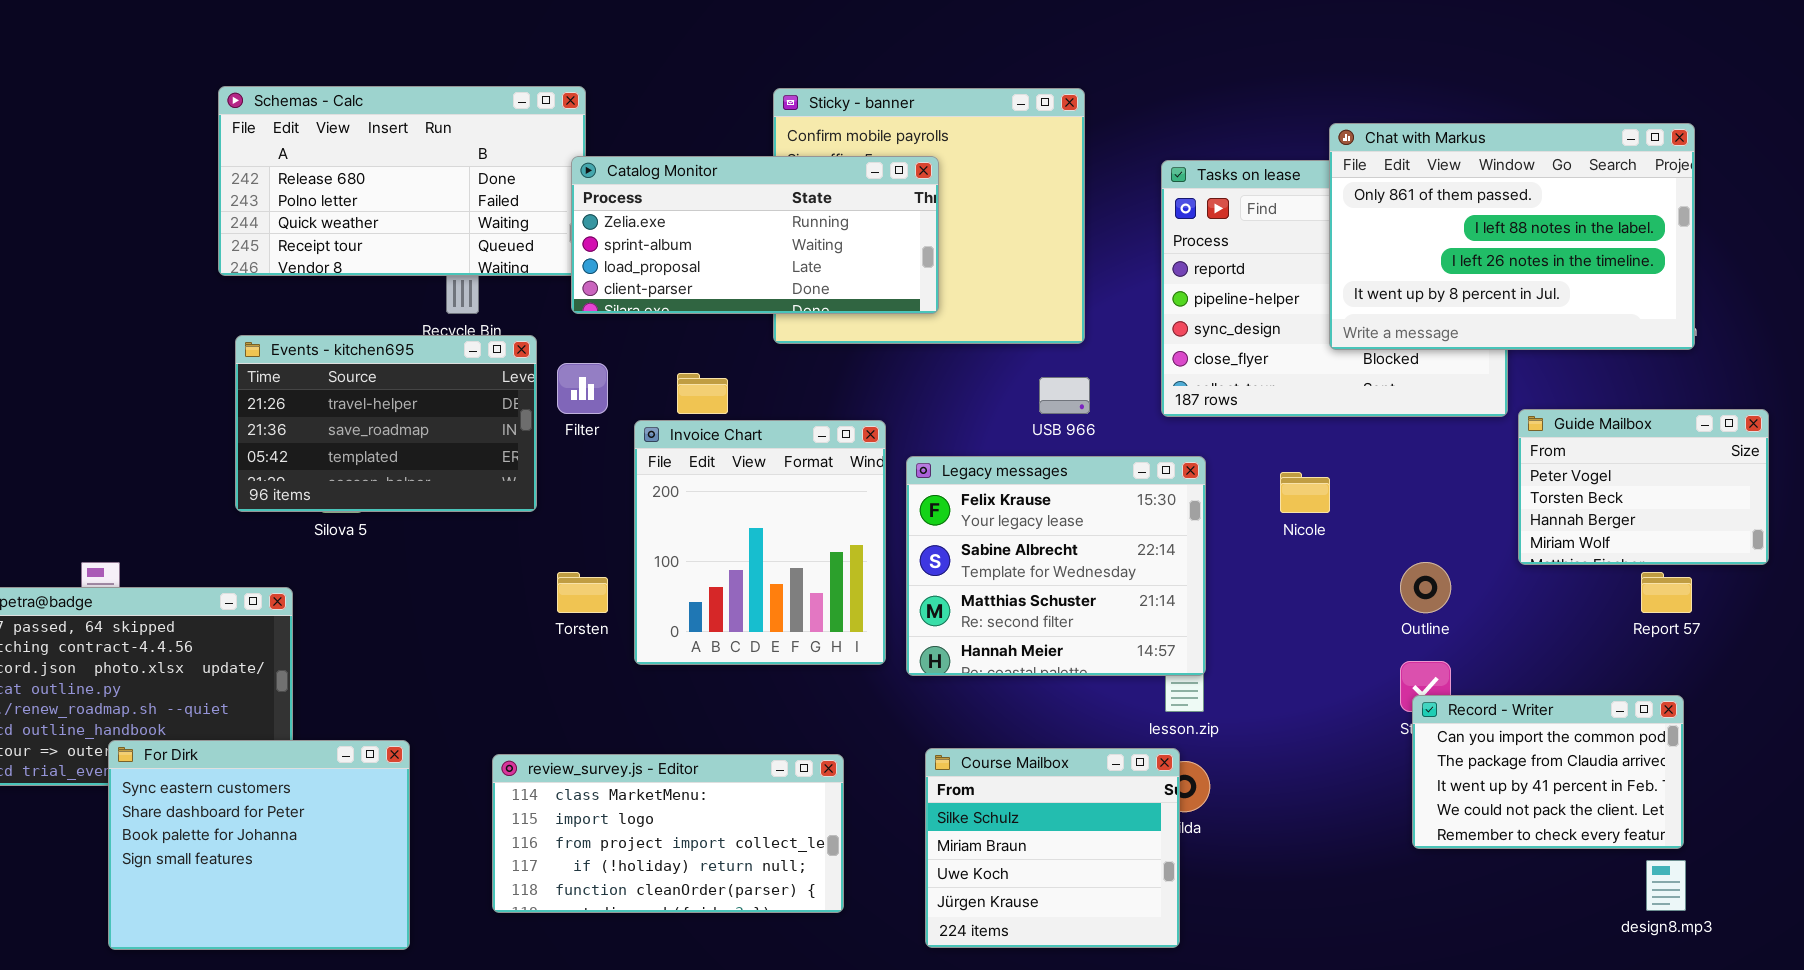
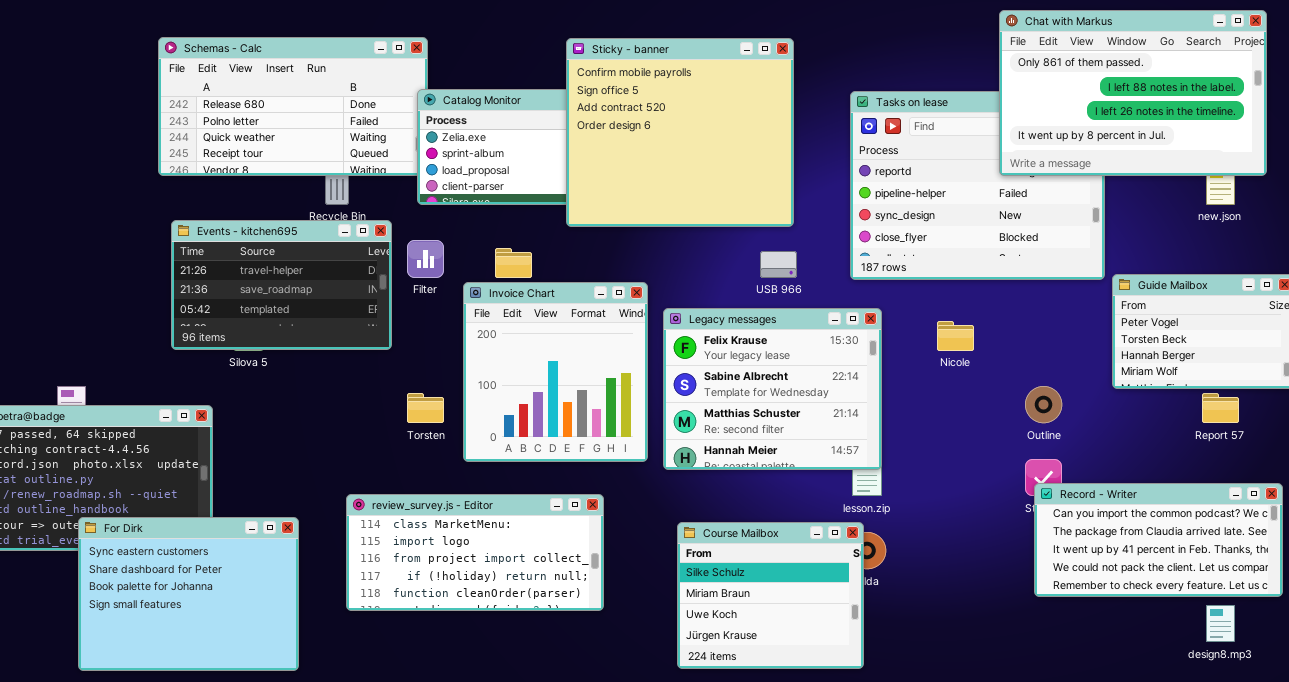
Sticky - banner: [773,88,1085,344] -> [566,38,794,227], raised
Chat with Markus: [1329,123,1695,350] -> [999,10,1267,176], moved
Record - Writer: [1412,695,1684,849] -> [1034,483,1283,597], resized
review_survey.js - Editor: [492,754,844,913] -> [346,494,604,611], moved

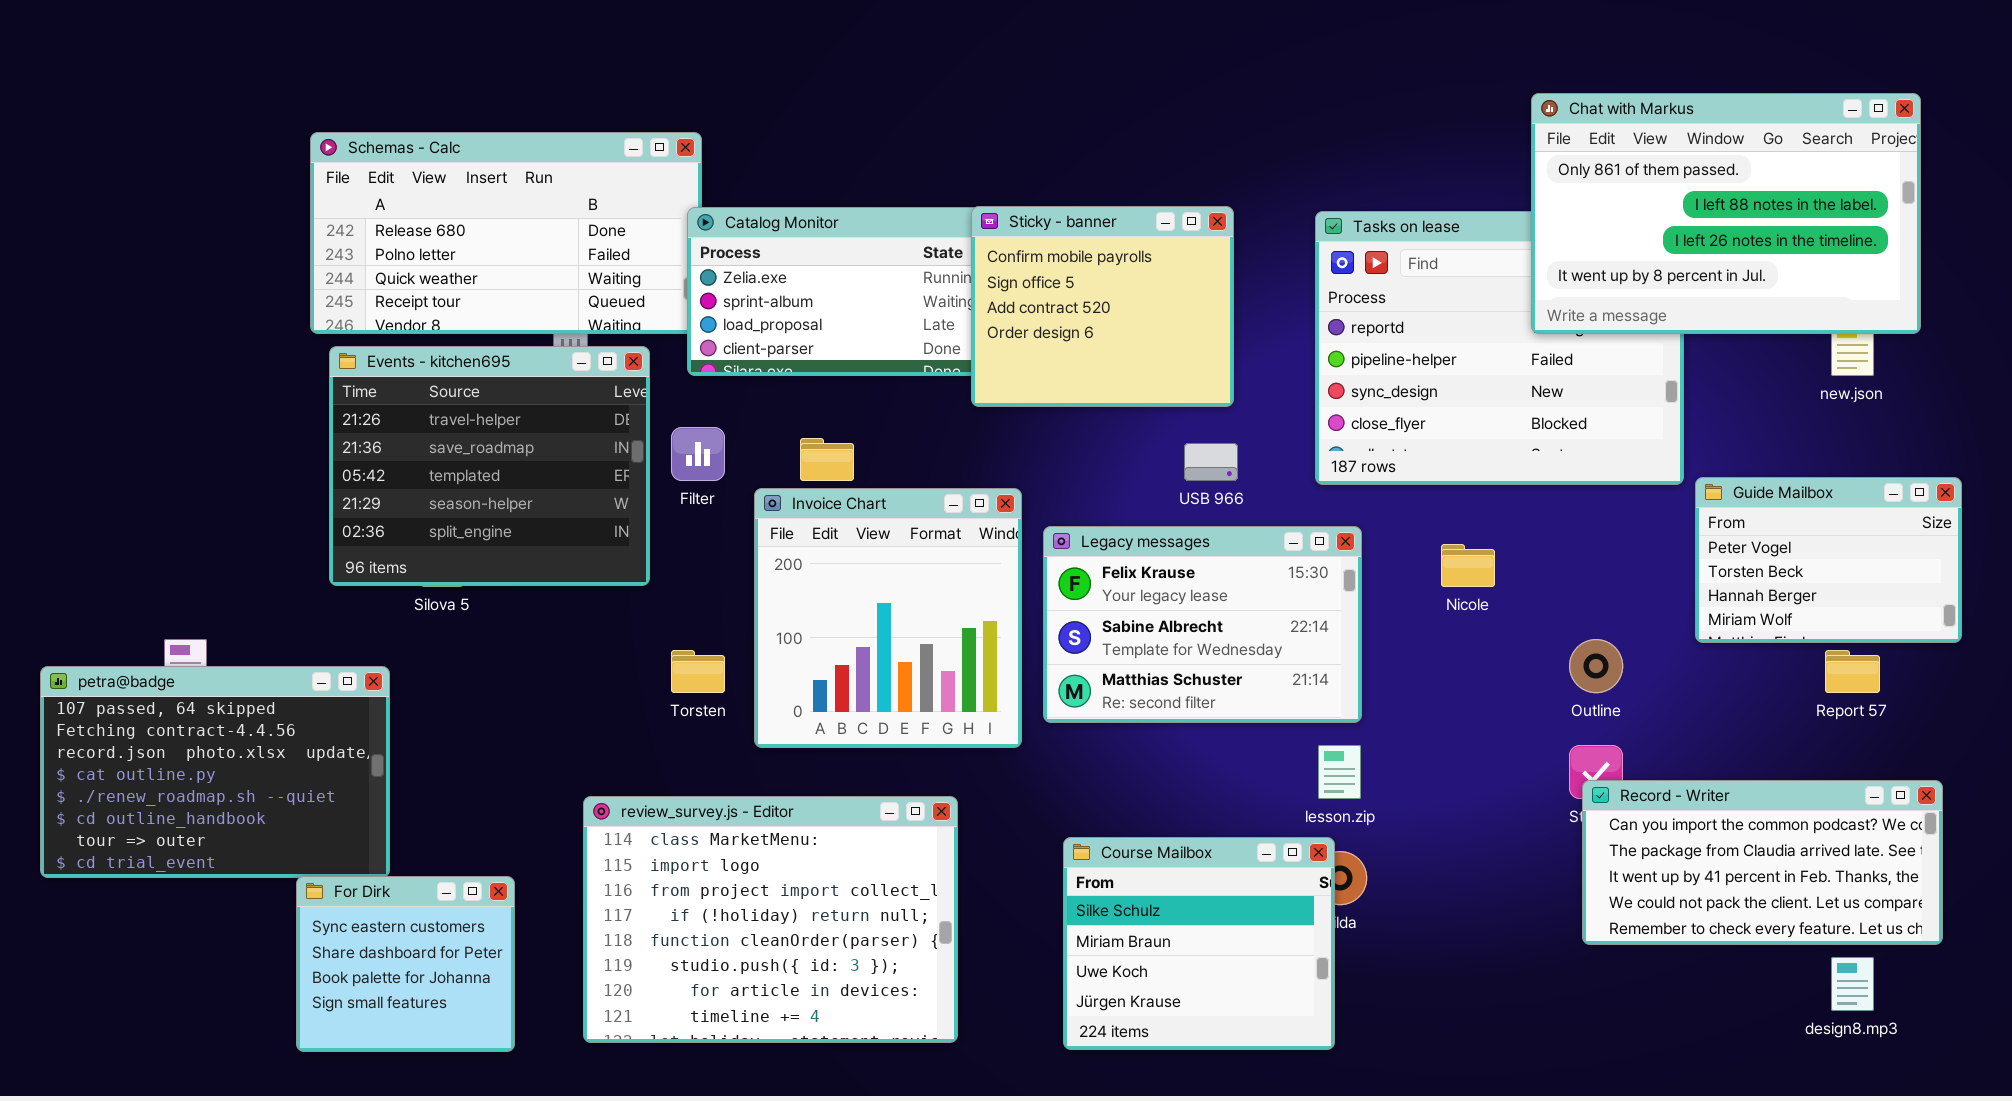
Sticky - banner: [566,38,794,227] -> [971,206,1234,407], resized
Events - kitchen695: [171,220,392,350] -> [329,346,650,586], resized
Legacy messages: [663,308,882,470] -> [1043,526,1362,723], resized
review_survey.js - Editor: [346,494,604,611] -> [583,796,958,1043], resized
For Dirk: [78,517,299,671] -> [296,876,515,1052], resized

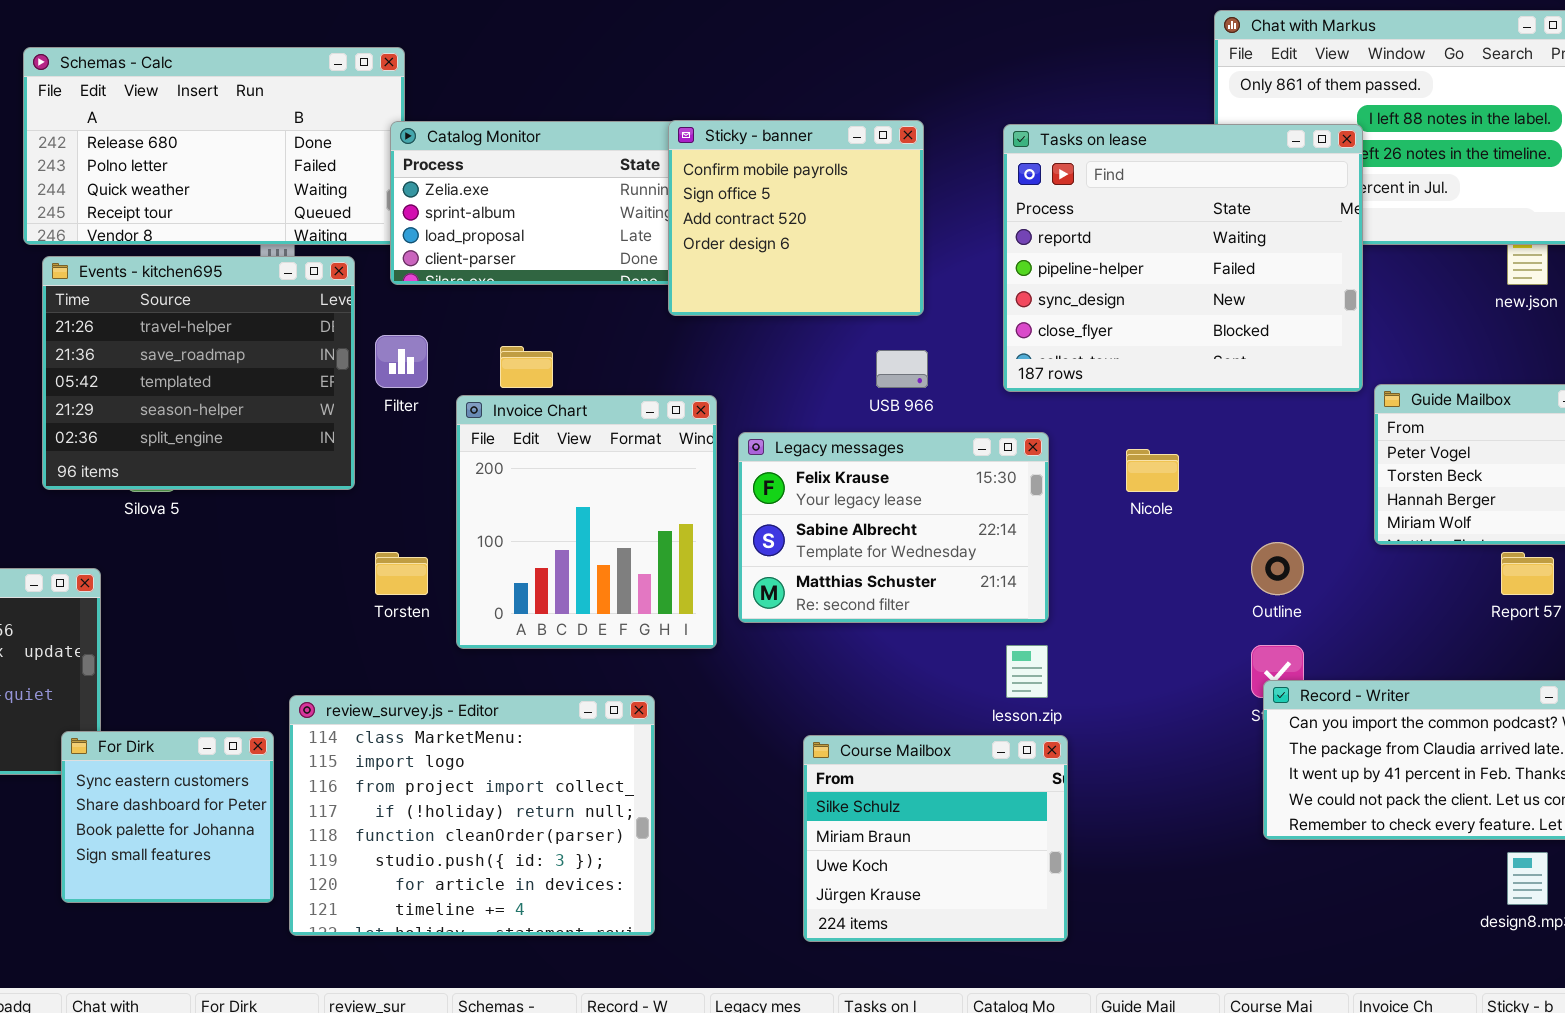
Tasks on lease: [1315,211,1684,485] -> [1003,124,1363,392], raised
Course Mailbox: [1063,837,1335,1050] -> [803,735,1068,942], moved
For Dirk: [296,876,515,1052] -> [61,731,274,903], moved

